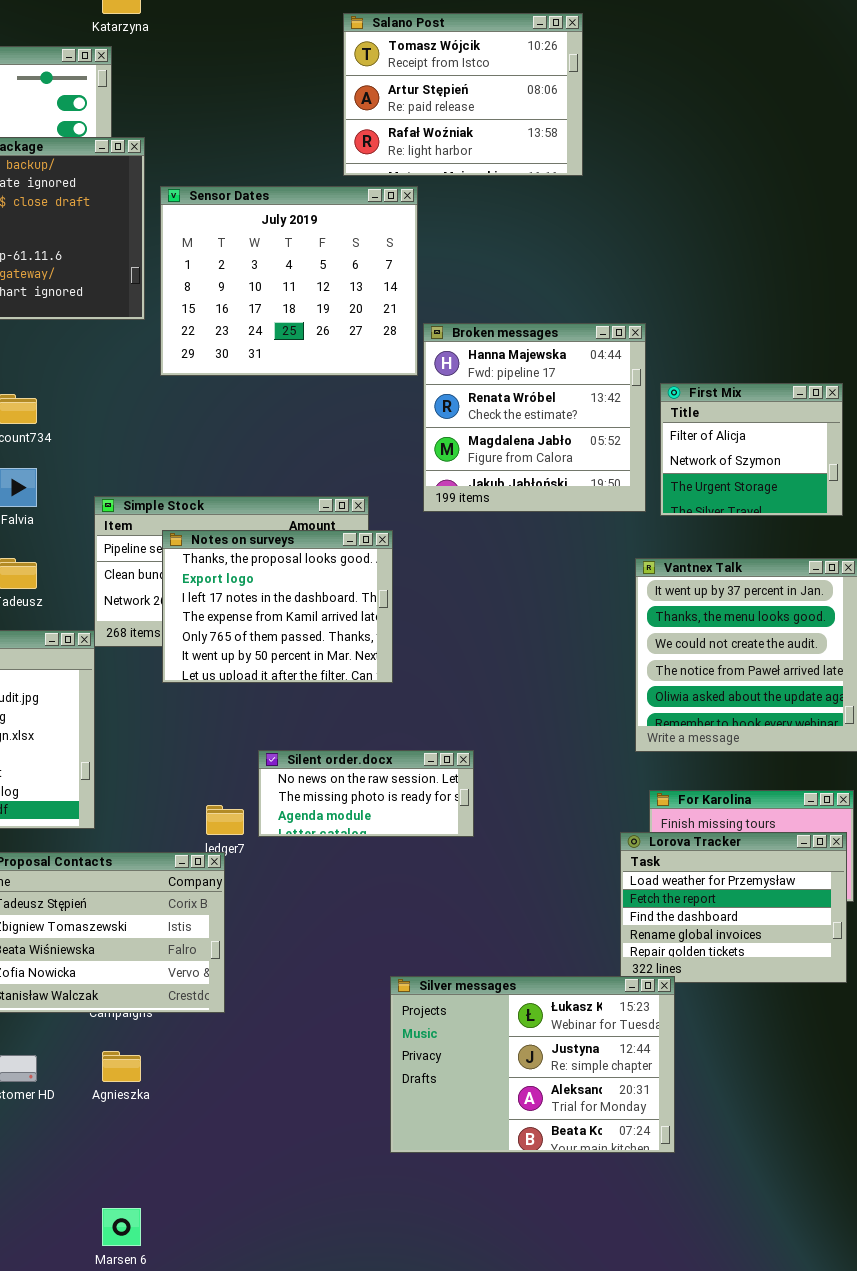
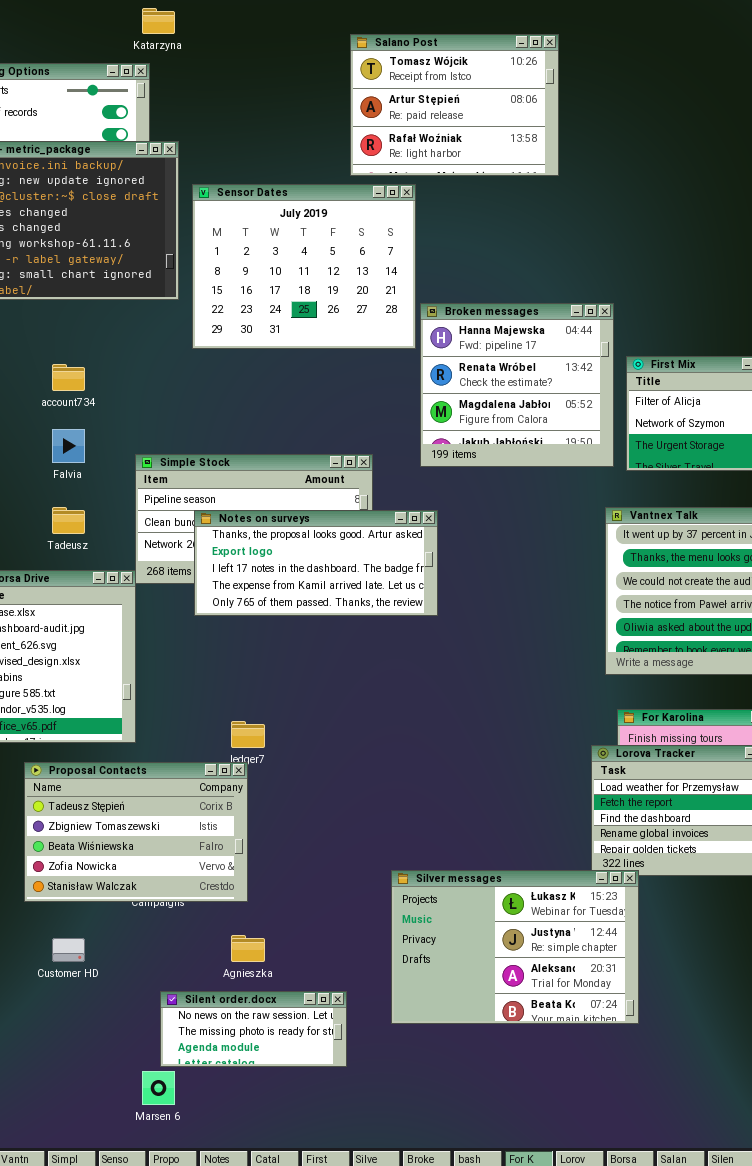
Notes on surveys: [162,530,393,683] -> [194,510,438,616], resized
Silent order.docx: [258,750,474,837] -> [160,991,347,1067], moved
Agnieszka: [102,1051,141,1082] -> [231,935,265,962], moved

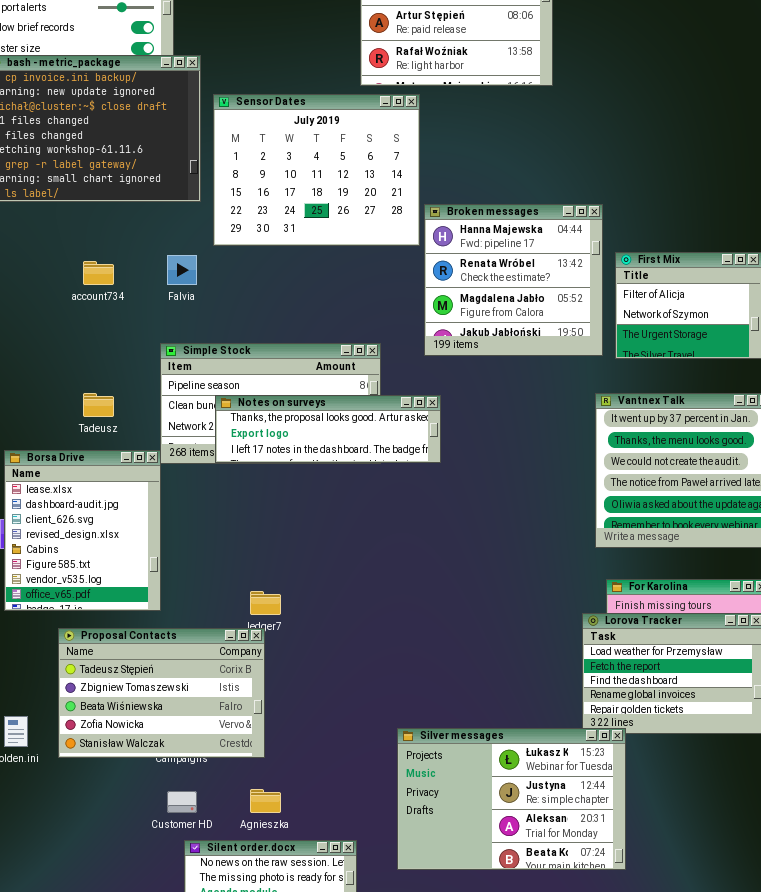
Falvia: [52,429,85,463] -> [167,255,197,285], moved
Notes on surveys: [194,510,438,616] -> [215,395,441,463], resized
Customer HD: [52,938,85,962] -> [167,791,197,813], moved

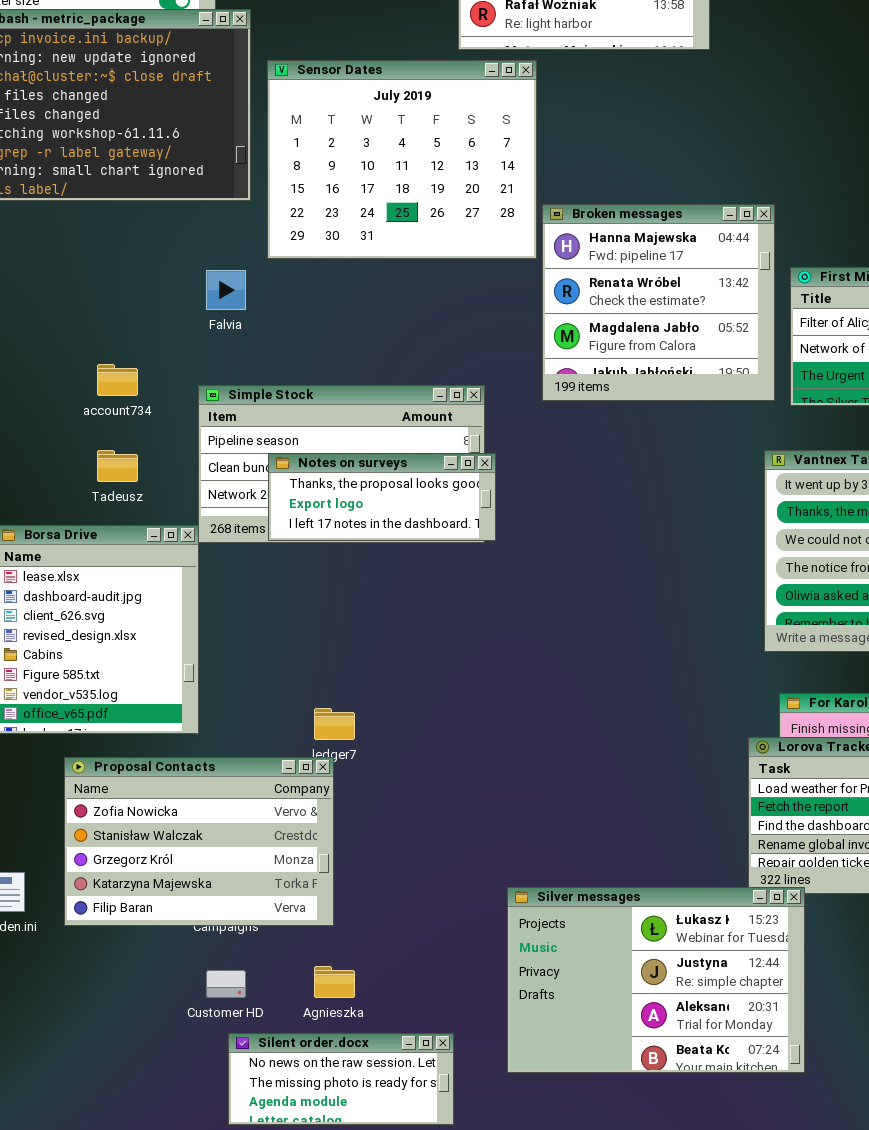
account734: [83,261,114,285] -> [97,364,138,396], moved
Notes on surveys: [215,395,441,463] -> [268,453,496,541], resized
Proposal Contacts: [58,628,265,758] -> [64,757,334,926], scrolled down 3 rows

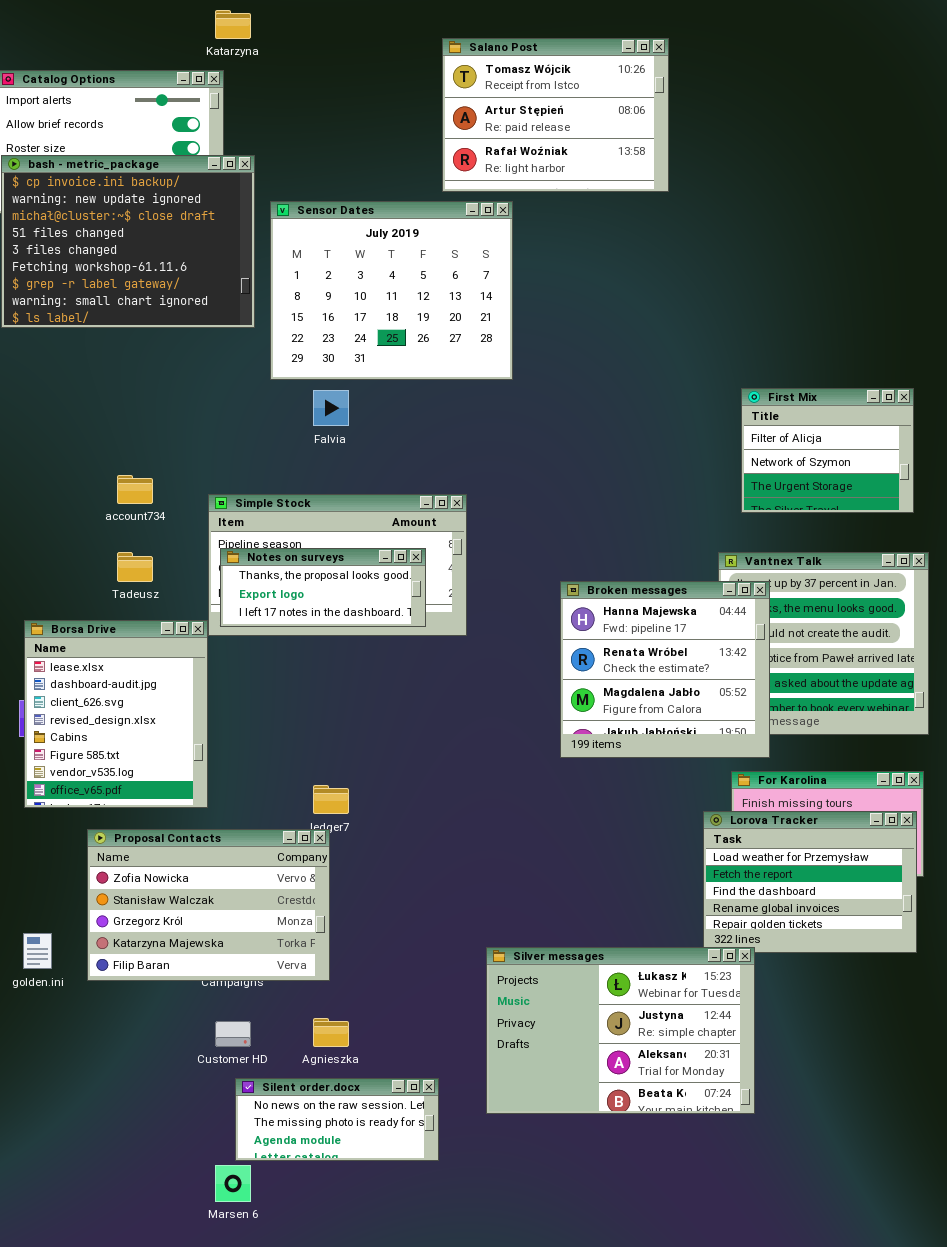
Broken messages: [542,204,775,401] -> [560,581,770,758], moved
Falvia: [206,270,246,310] -> [313,390,349,426], moved
Notes on surveys: [268,453,496,541] -> [220,548,426,627], moved

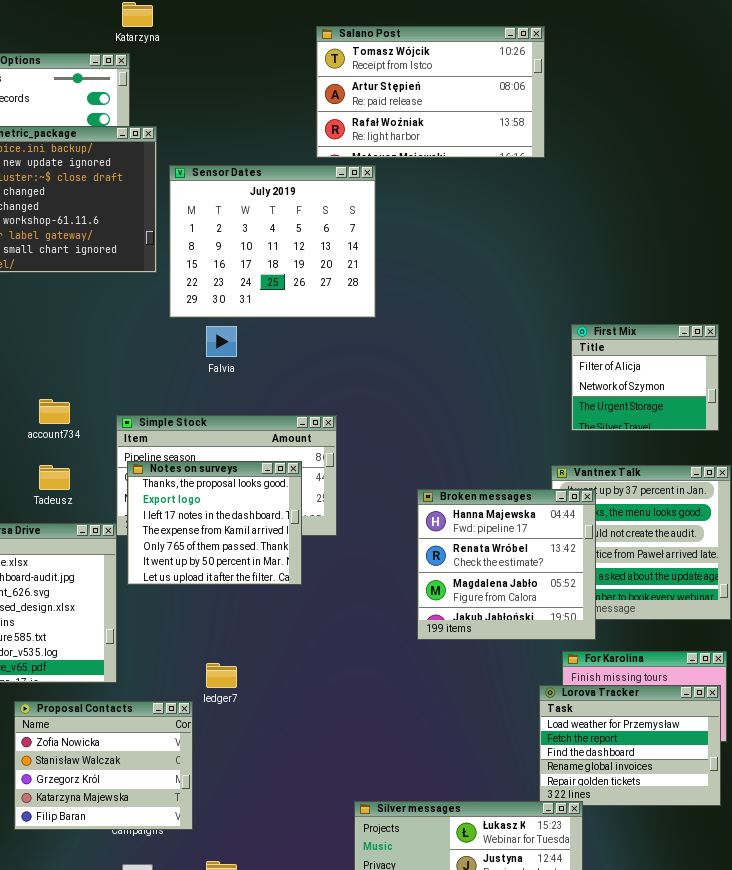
Salano Post: [442,38,669,192] -> [316,26,545,158], resized
Notes on surveys: [220,548,426,627] -> [127,461,302,585], resized
Proposal Contacts: [87,829,330,981] -> [14,701,193,830], resized

